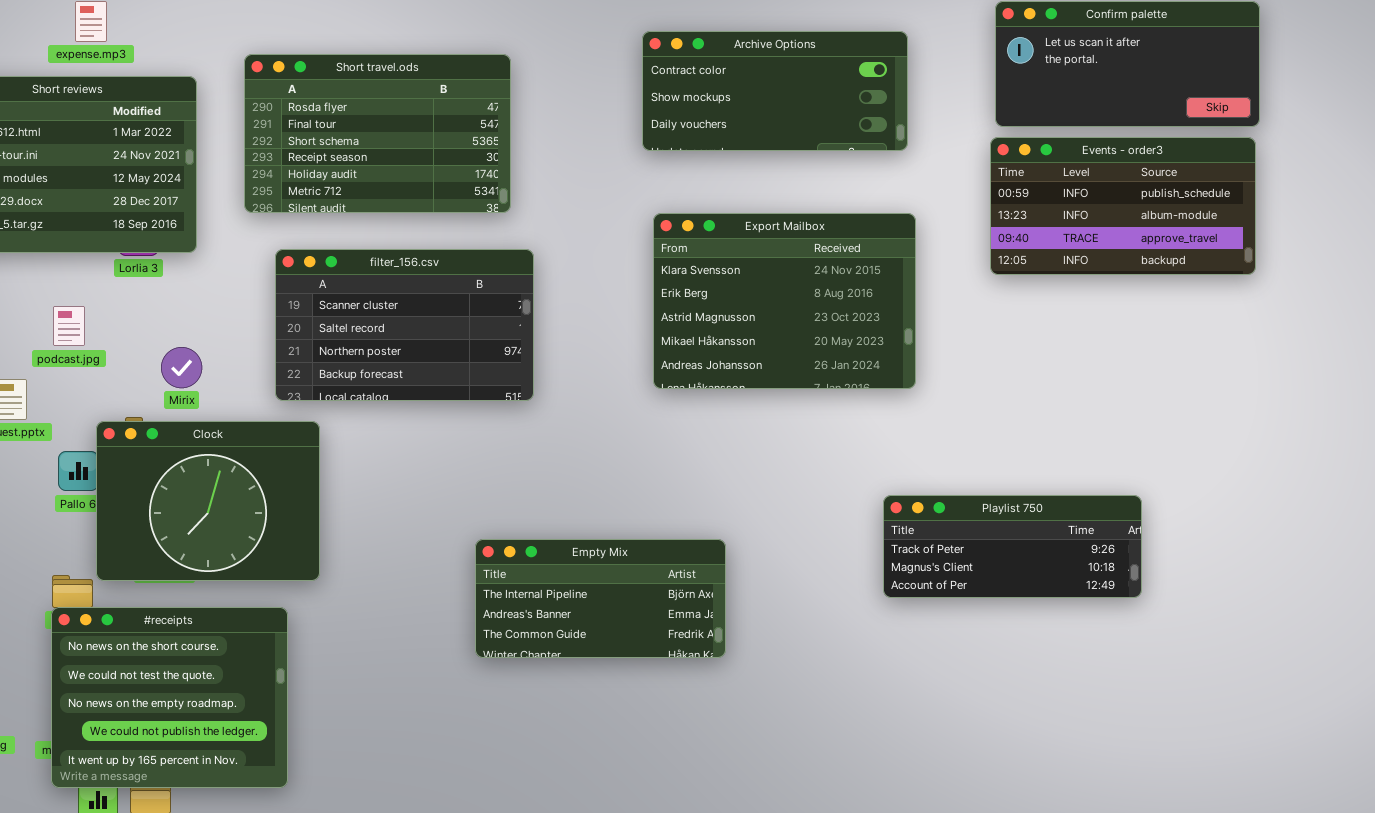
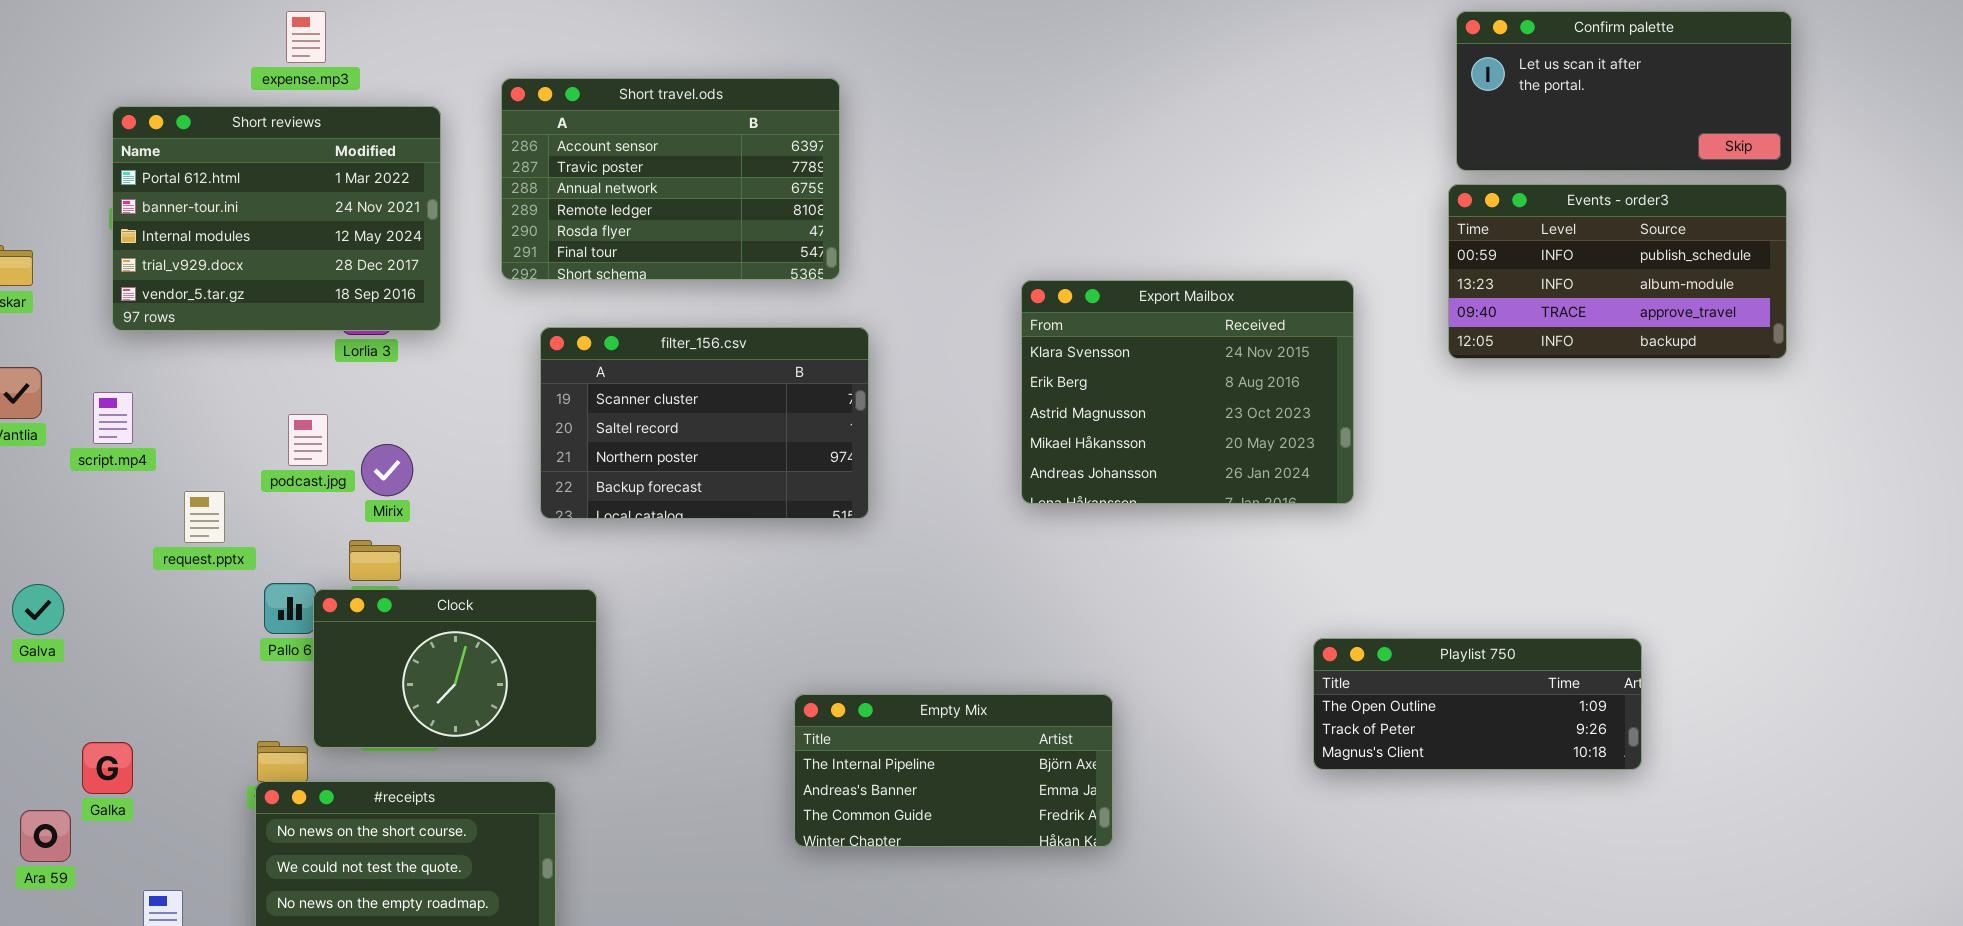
Archive Options: [642,31,908,151] -> none, closed
Short travel.ods: [244,54,511,213] -> [501,78,840,280], scrolled up 4 rows
podcast.jpg: [53,306,85,346] -> [288,414,328,466], moved
Mirix: [161,347,202,388] -> [361,444,413,496], moved
Clock: [96,421,320,581] -> [313,589,597,748], resized
Playlist 750: [883,495,1142,598] -> [1313,638,1642,770], scrolled up 1 row

